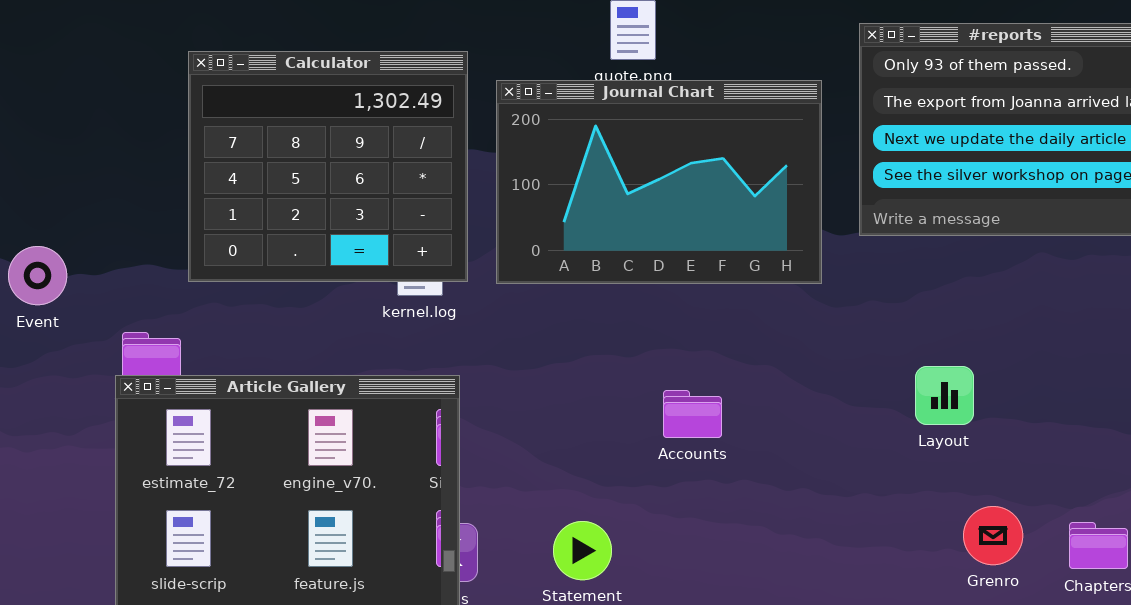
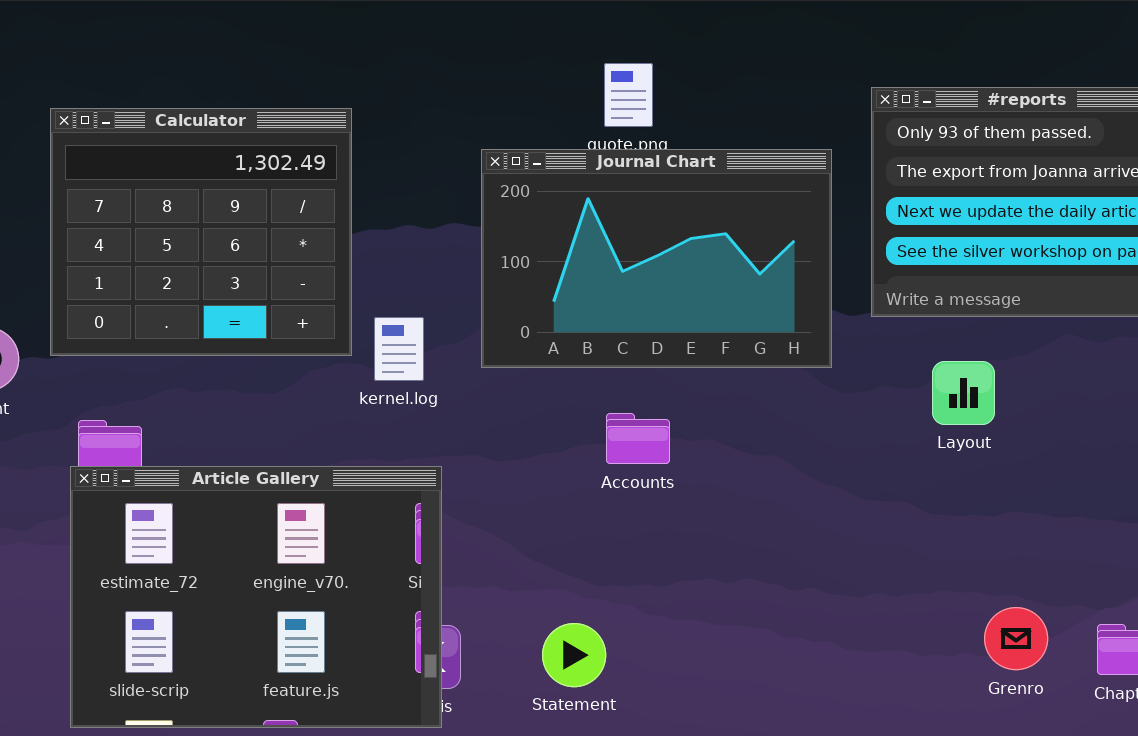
Calculator: [188,51,468,282] -> [50,108,352,356], moved
Layout: [915,366,974,425] -> [932,361,995,425], moved
Accounts: [663,390,722,438] -> [606,413,670,464], moved

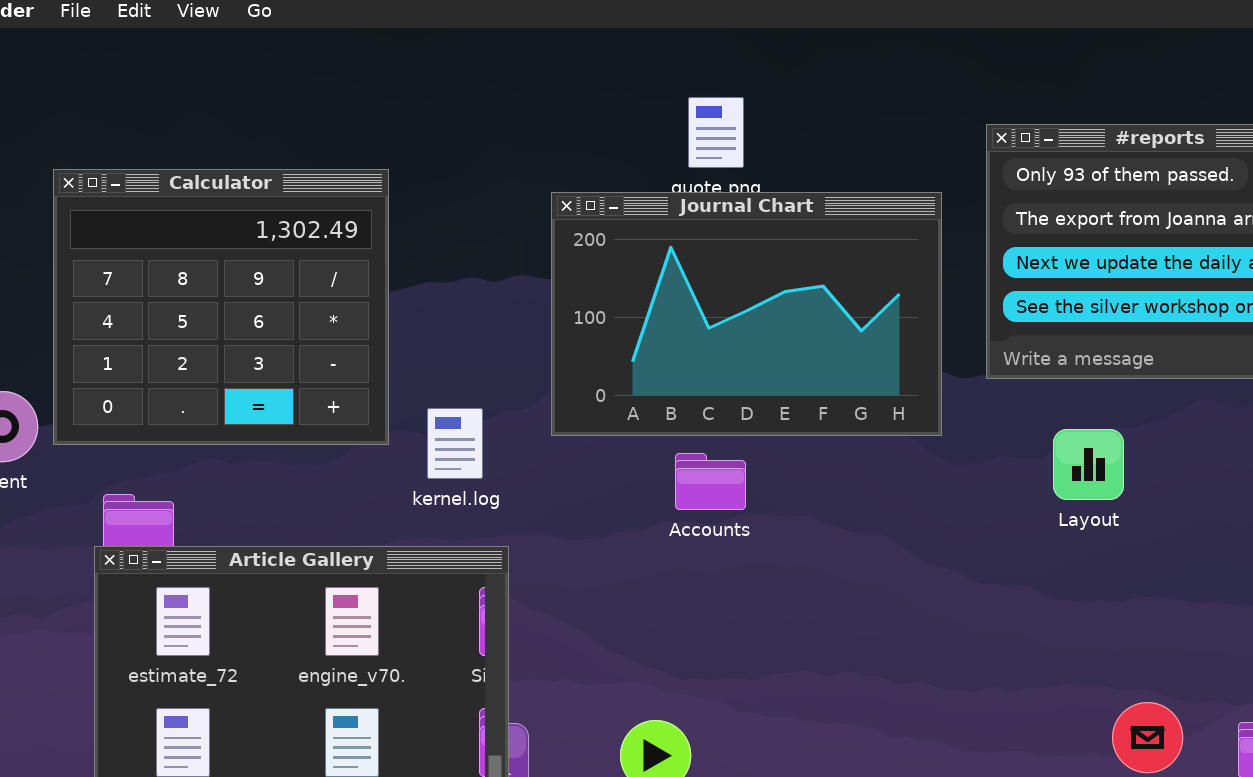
Calculator: [50,108,352,356] -> [53,169,389,445], moved
kernel.log: [374,317,424,381] -> [427,408,483,479], moved
Accounts: [606,413,670,464] -> [675,453,746,510], moved

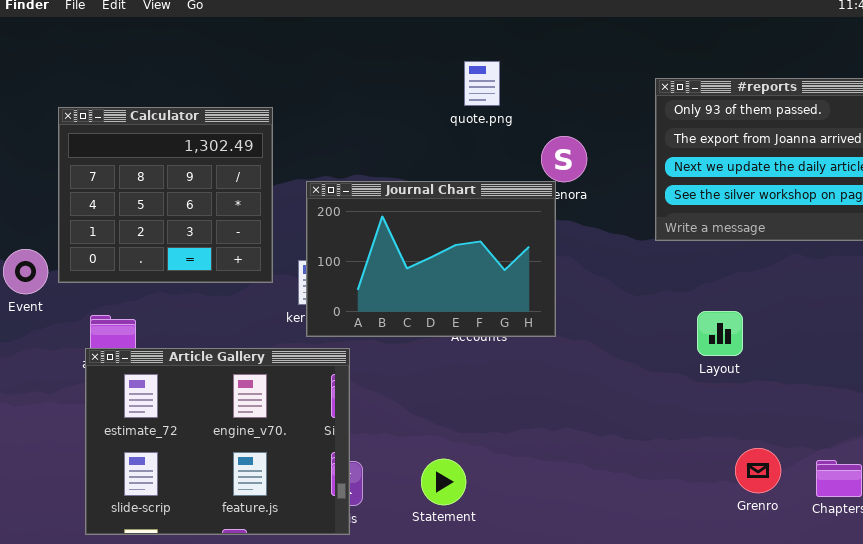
Journal Chart: [551,192,942,436] -> [306,181,556,337], moved
Layout: [1053,429,1124,500] -> [697,311,743,356], moved

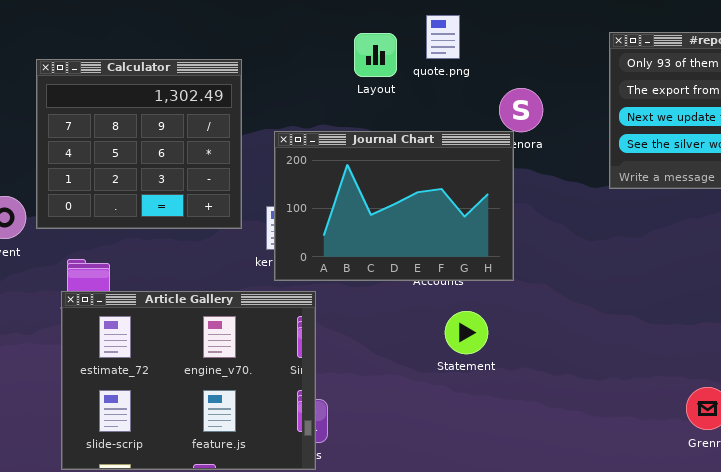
Layout: [697,311,743,356] -> [354,33,397,77], moved
Statement: [421,459,466,505] -> [445,311,488,354], moved

